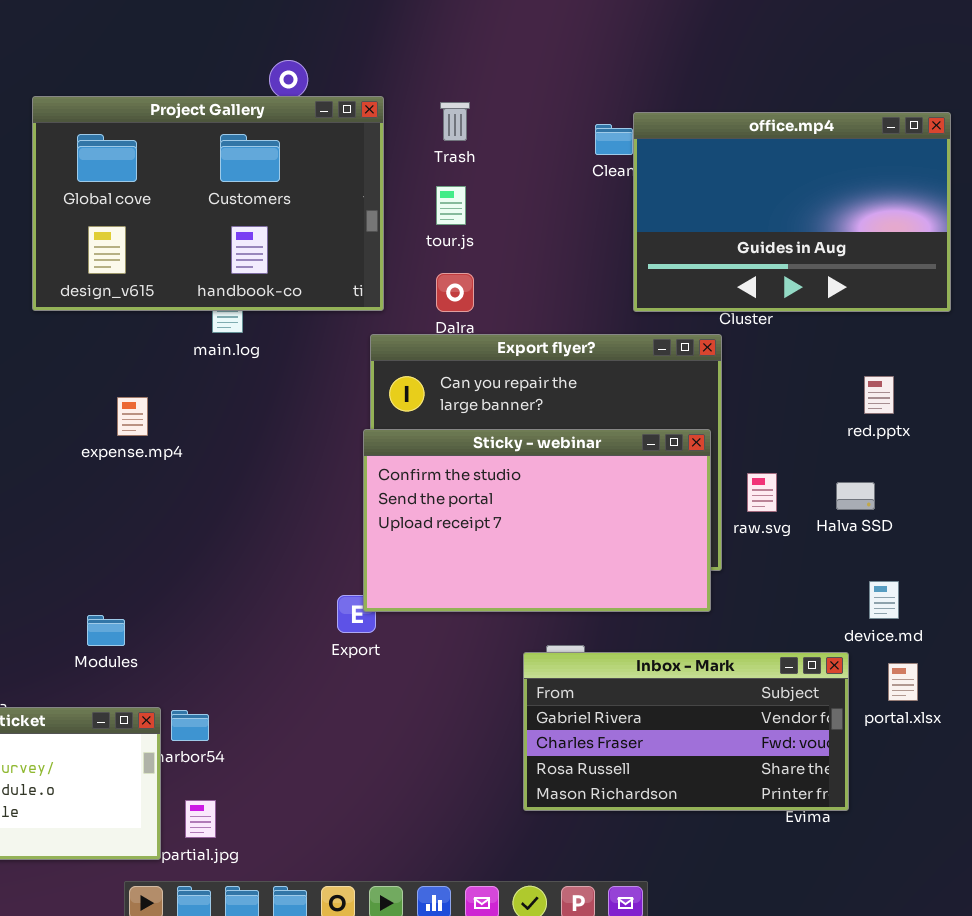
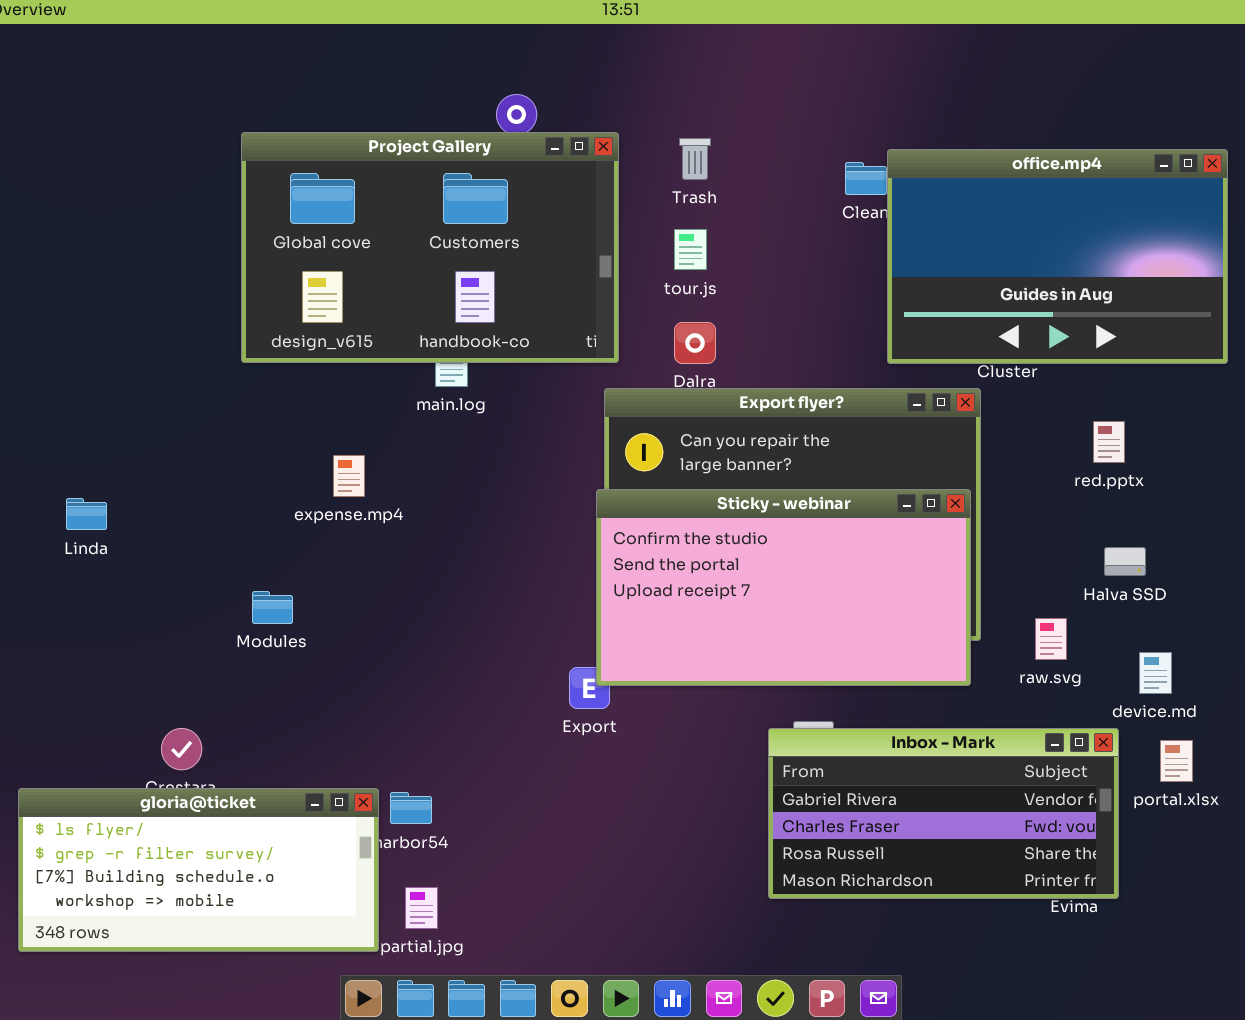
red.pptx: [864,376,894,414] -> [1093,421,1125,463], moved
raw.svg: [747,473,777,512] -> [1035,618,1067,660], moved
Modules: [87,615,125,646] -> [252,591,293,624], moved

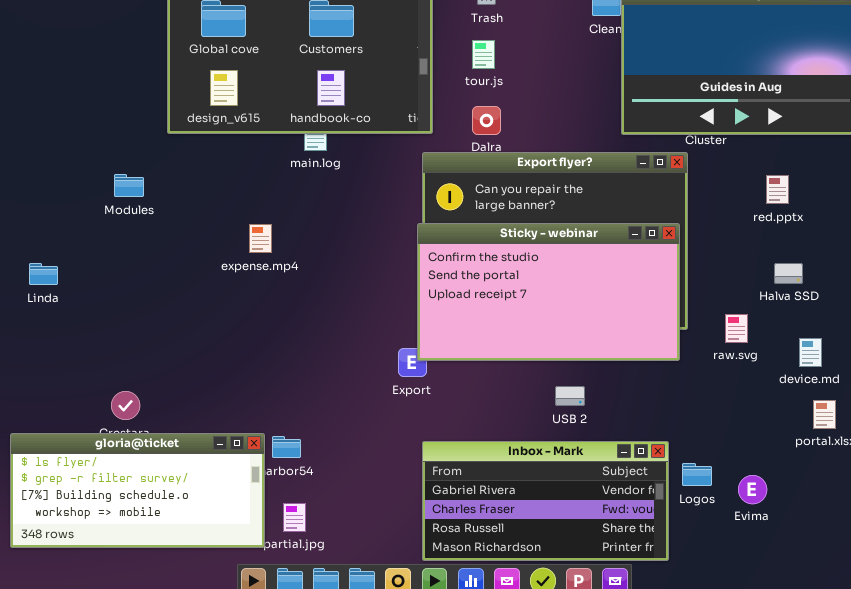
expense.mp4: [333,455,365,497] -> [249,224,272,253], moved
Linda: [66,498,107,530] -> [29,263,58,285], moved
Modules: [252,591,293,624] -> [114,174,144,197], moved
Inbox - Mark: [768,728,1119,899] -> [422,441,669,561], moved

